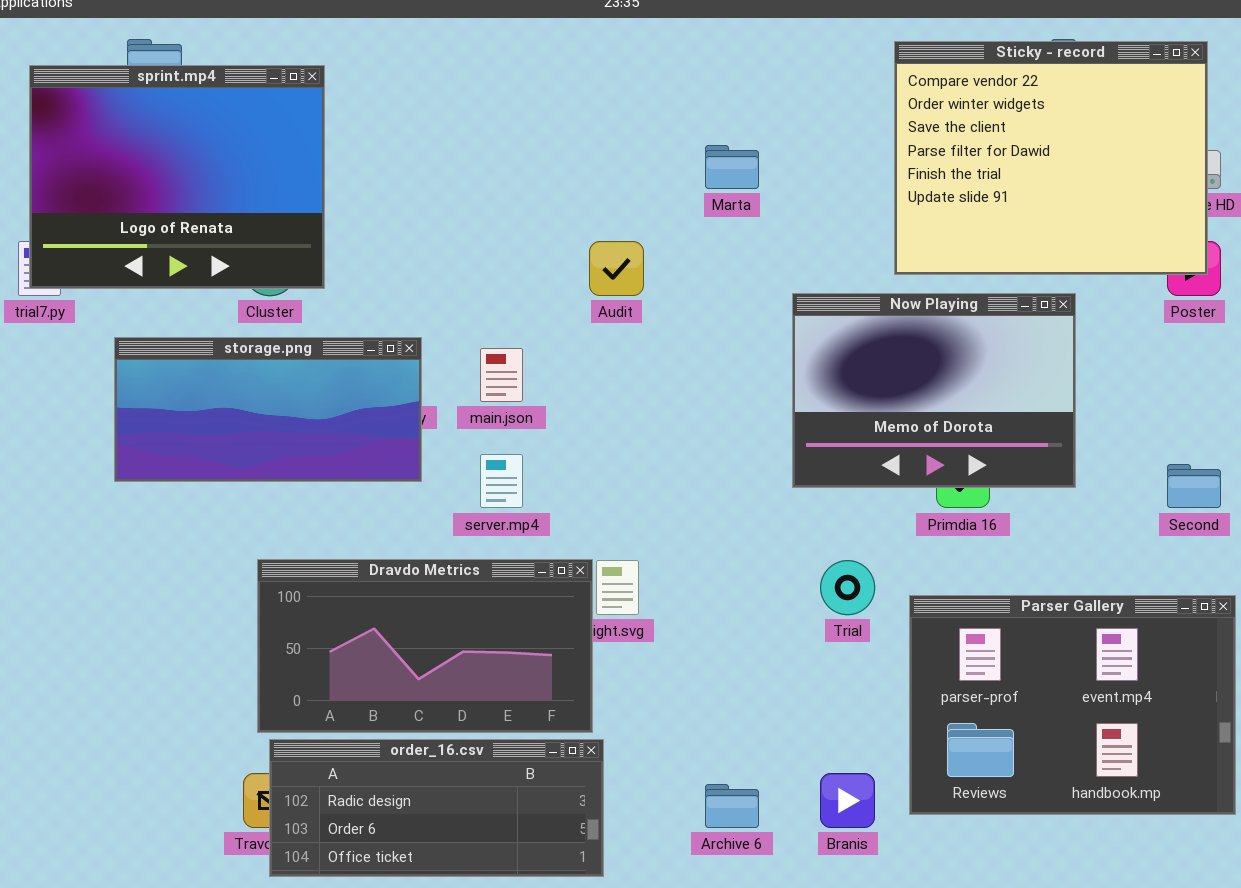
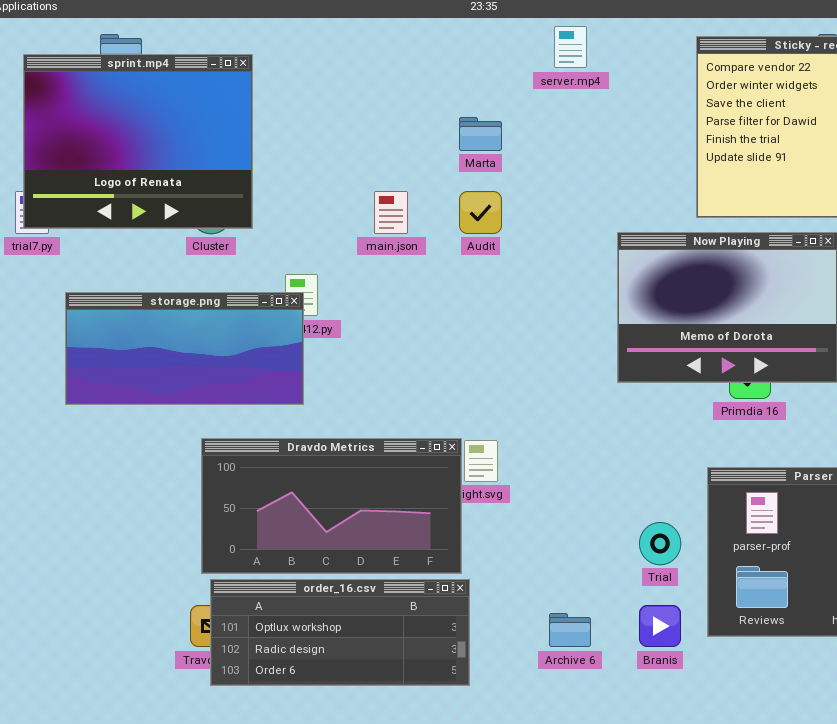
Marta: [705,145,759,189] -> [459,117,502,151], moved
storage.png: [114,337,422,482] -> [65,292,304,405], moved
main.json: [480,348,523,402] -> [374,191,408,234], moved
server.mp4: [480,454,523,508] -> [554,26,587,68], moved
Trial: [820,560,875,615] -> [639,522,681,565], moved
order_16.csv: [269,739,604,877] -> [210,579,470,686], scrolled up 1 row

